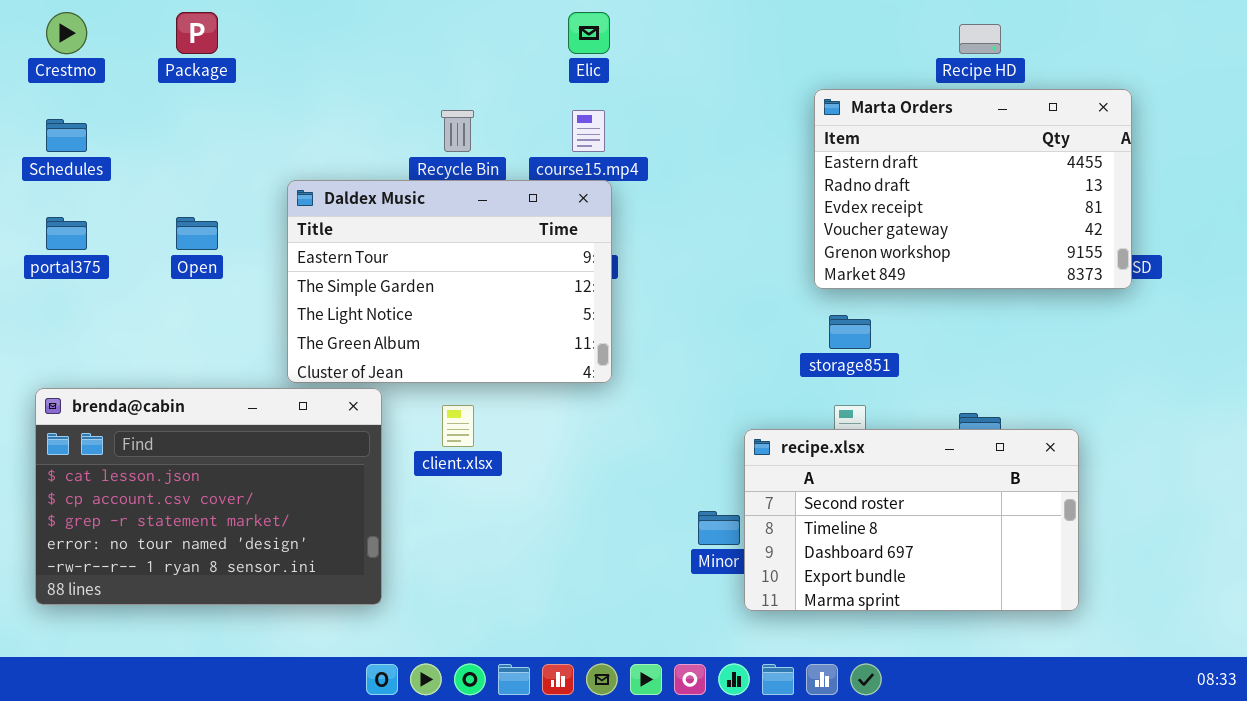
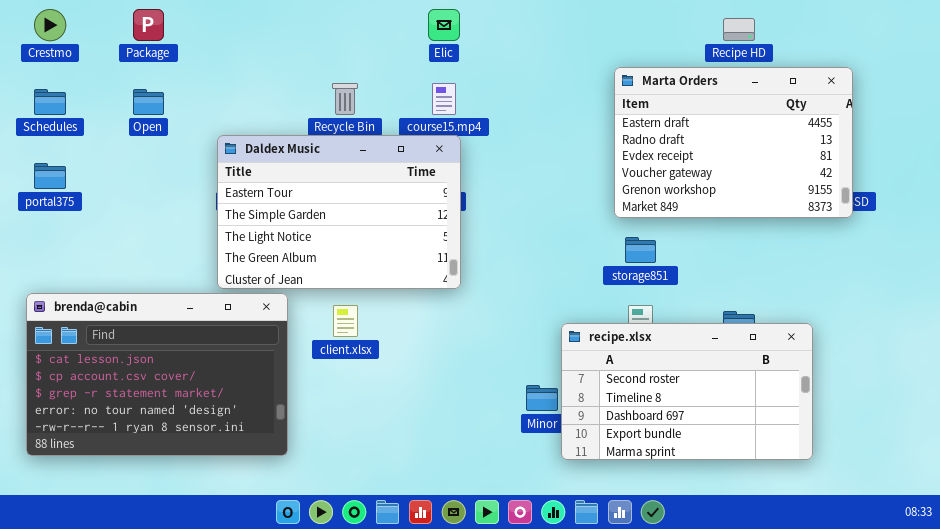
Open: [176,217,218,250] -> [133,89,164,115], moved

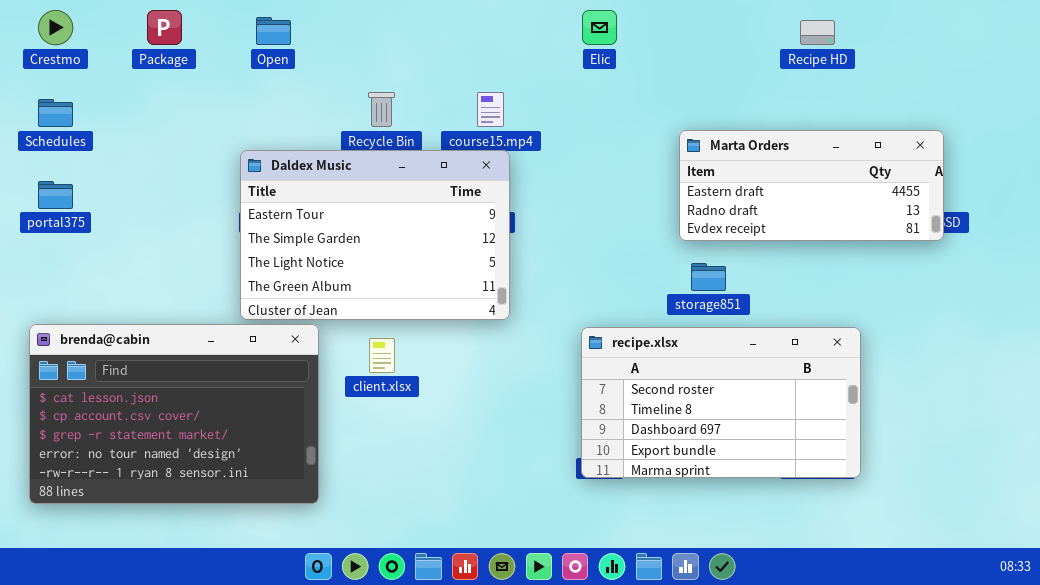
Elic: [428,9,460,41] -> [582,10,617,45], moved
Marta Orders: [614,67,853,218] -> [679,130,944,241], resized
Open: [133,89,164,115] -> [256,17,291,45], moved
recipe.xlsx: [561,323,813,460] -> [581,327,861,478], moved

